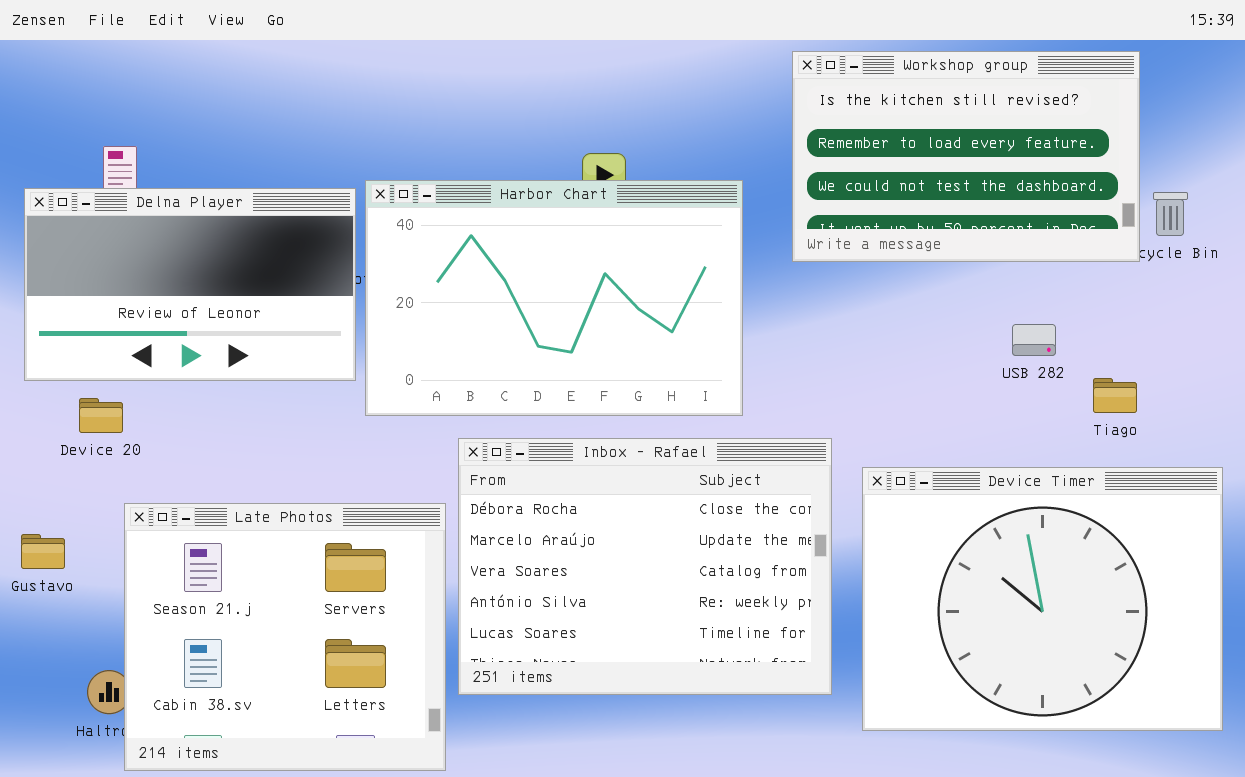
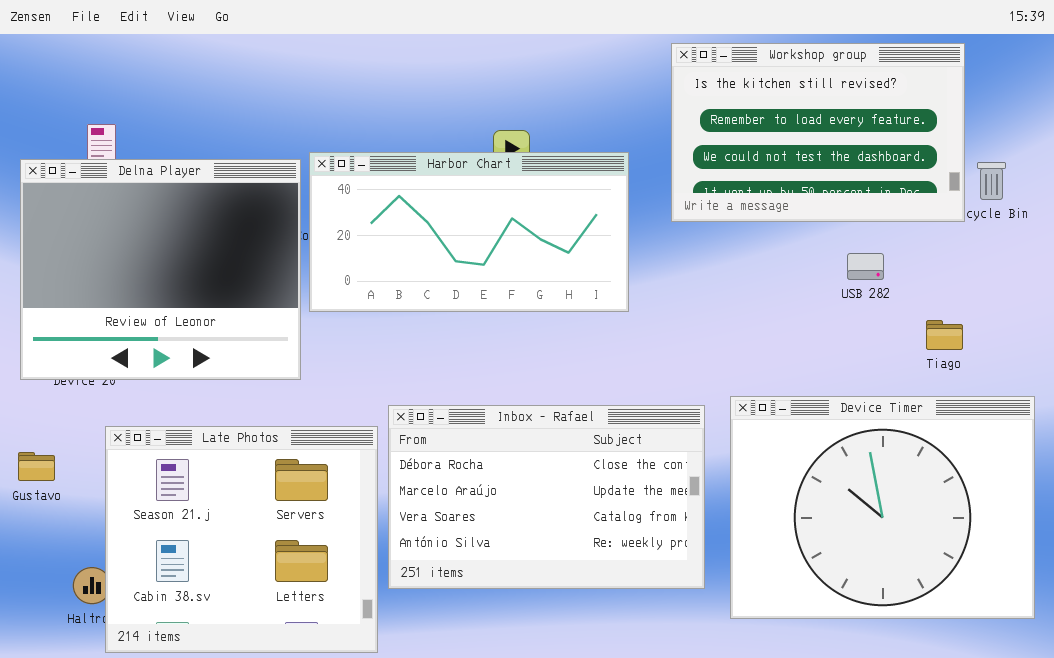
Harbor Chart: [365,180,743,416] -> [309,152,629,312], resized
Delna Player: [24,188,356,381] -> [20,159,301,380], resized
USB 282: [1012,324,1056,356] -> [847,253,884,280], moved
Inbox - Rafael: [458,438,832,695] -> [388,405,705,589], resized

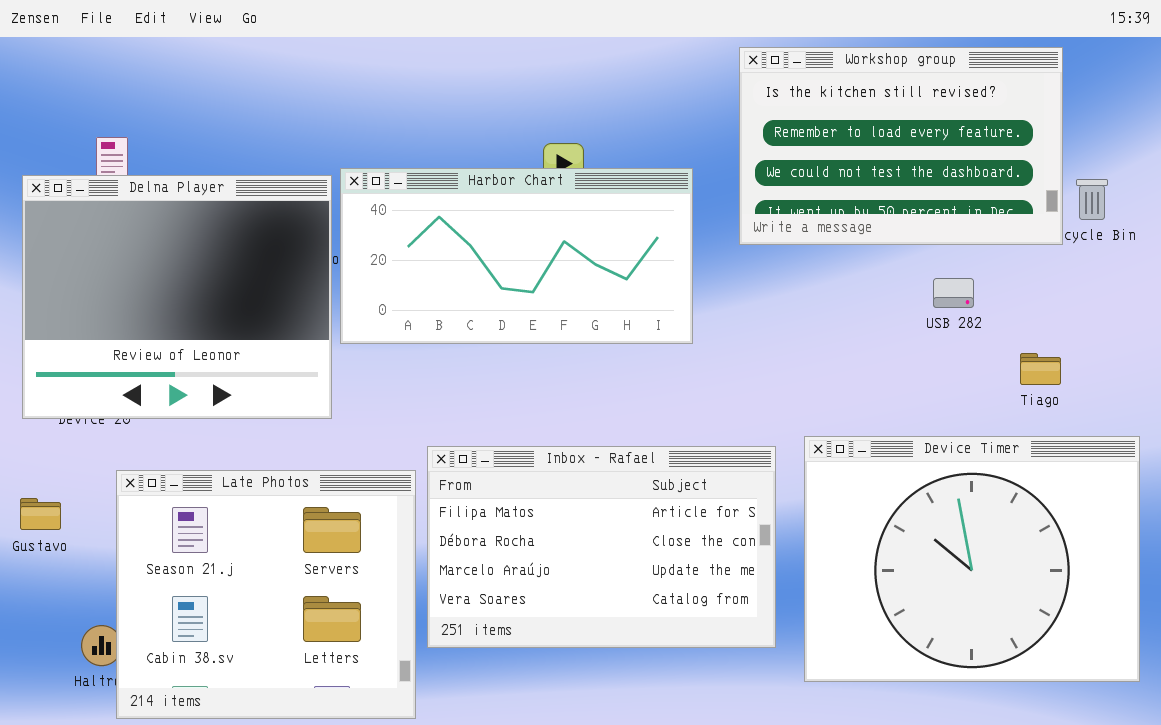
Inbox - Rafael: [388,405,705,589] -> [427,446,776,648], scrolled up 1 row

